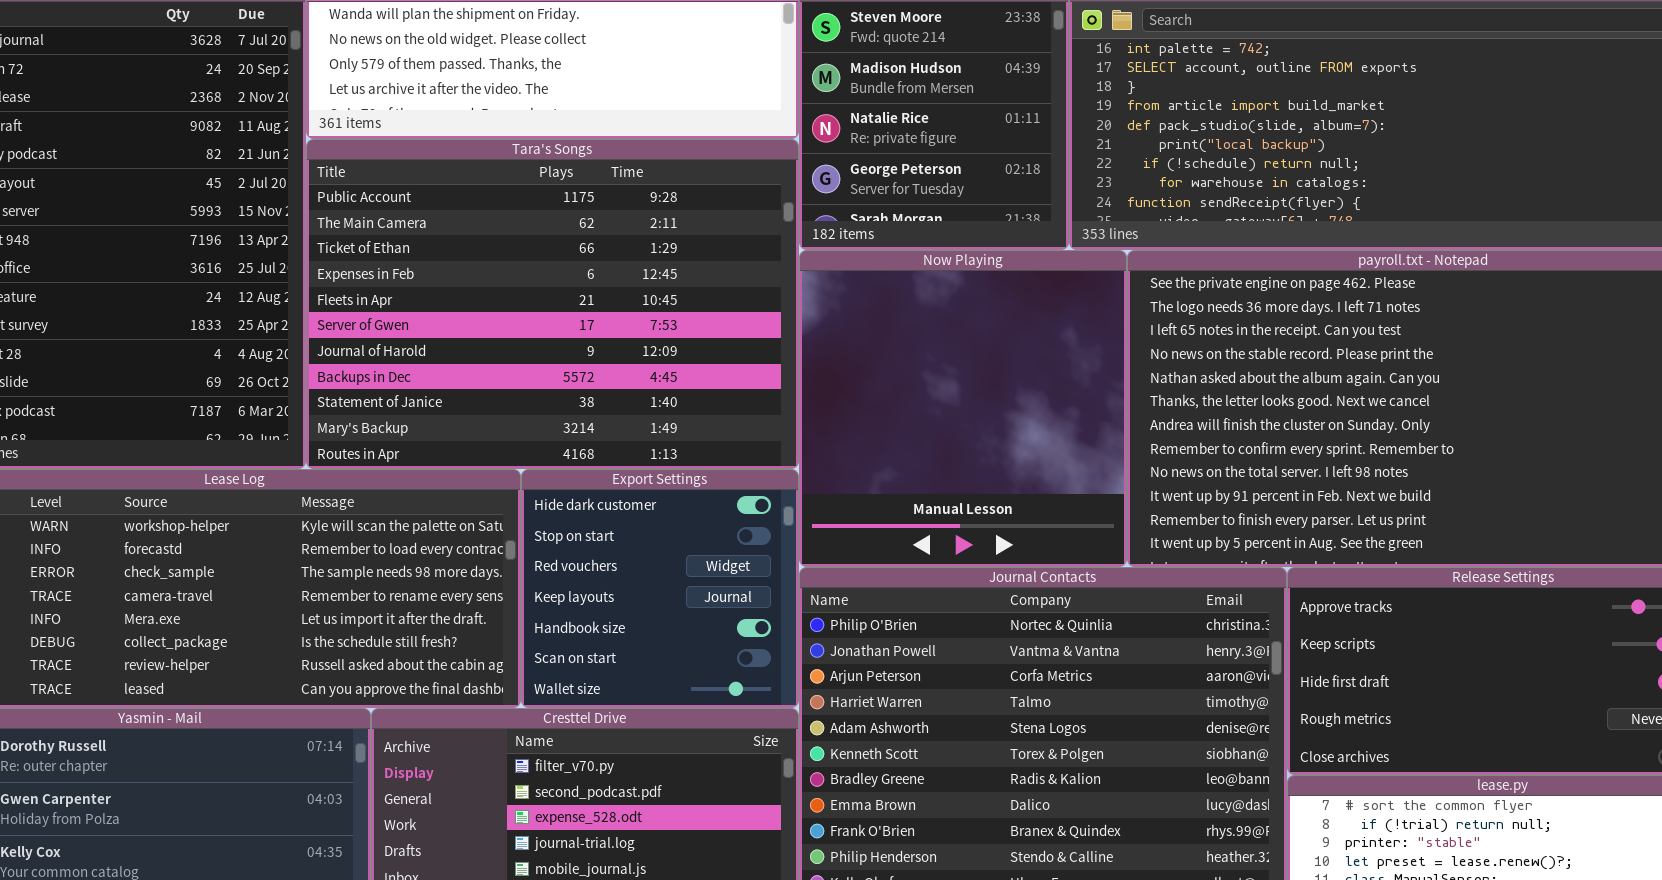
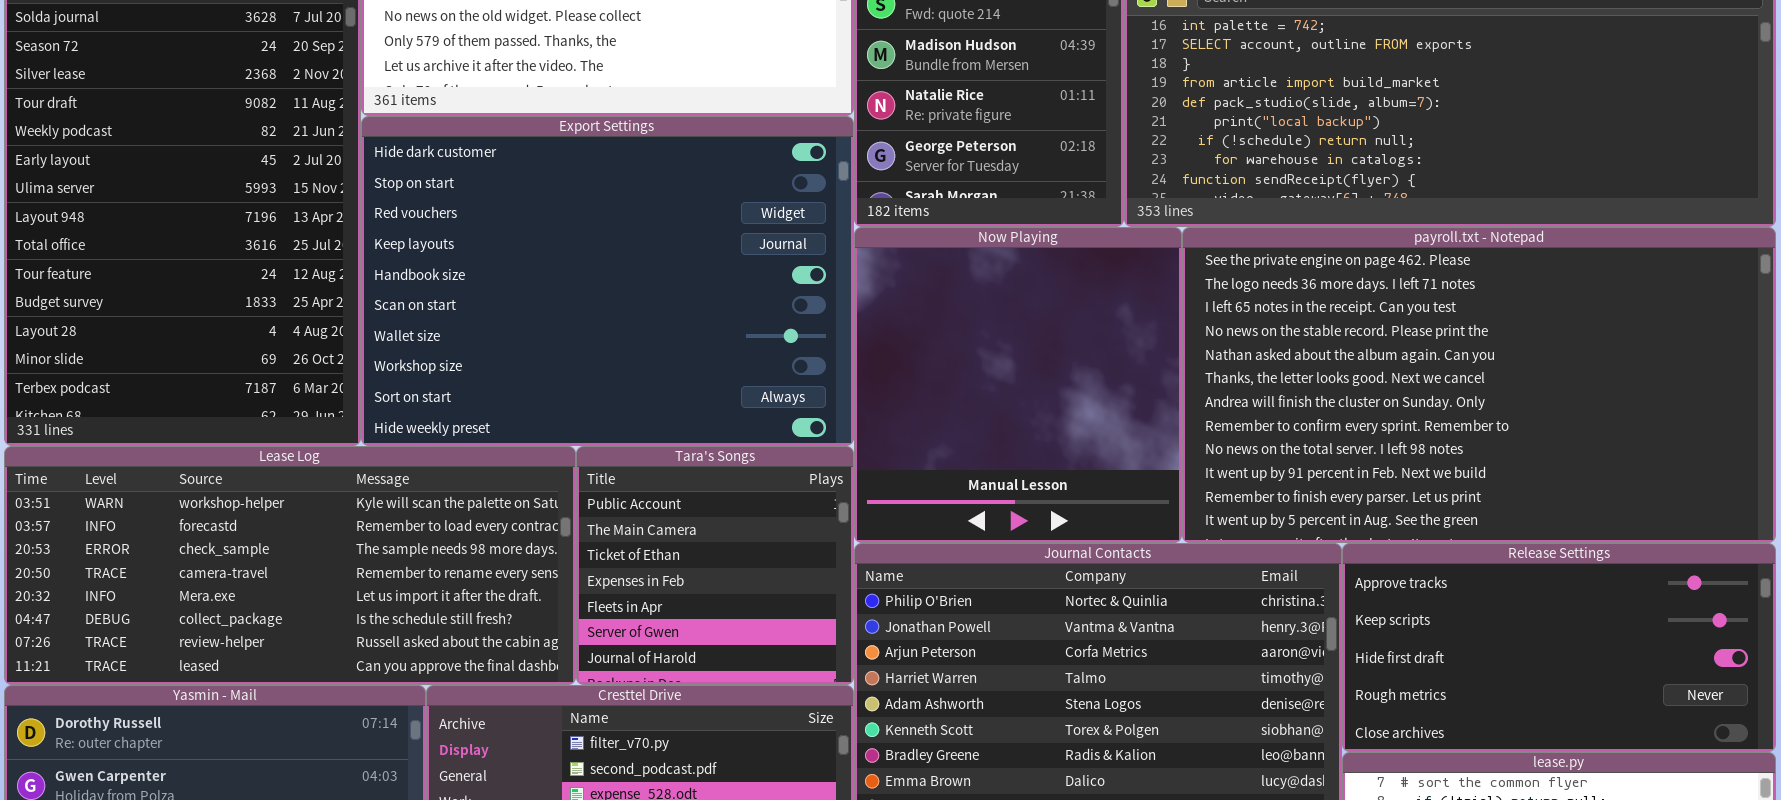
Tara's Songs: [306,139,799,469] -> [576,446,854,685], moved, resized
Export Settings: [521,469,799,708] -> [361,116,854,446], moved, resized

